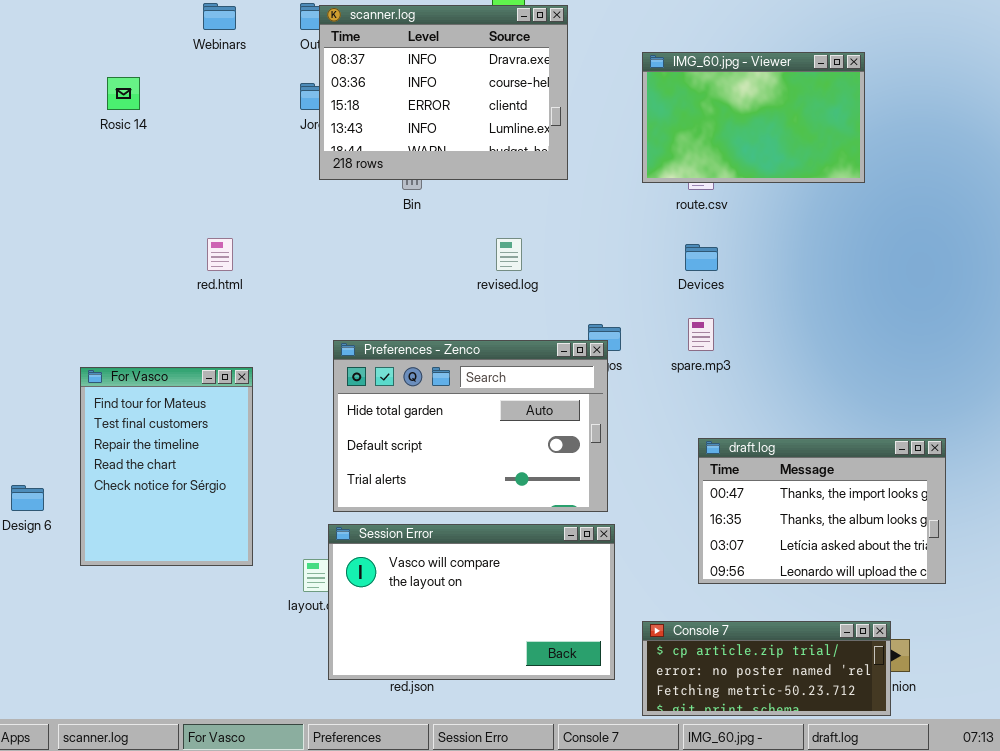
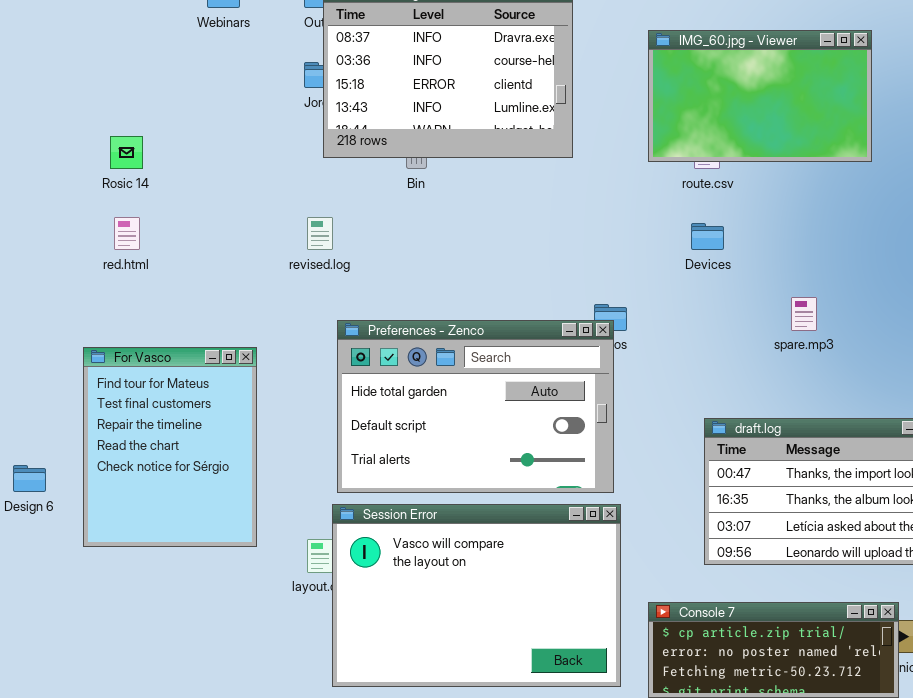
Rosic 14: [107,77,140,110] -> [110,136,143,169], moved
red.html: [207,238,233,271] -> [114,217,140,250], moved
revised.log: [496,238,522,271] -> [307,217,333,250], moved
spare.mp3: [688,318,714,351] -> [791,297,817,331], moved
Session Error: [328,524,615,680] -> [332,504,621,687], resized

